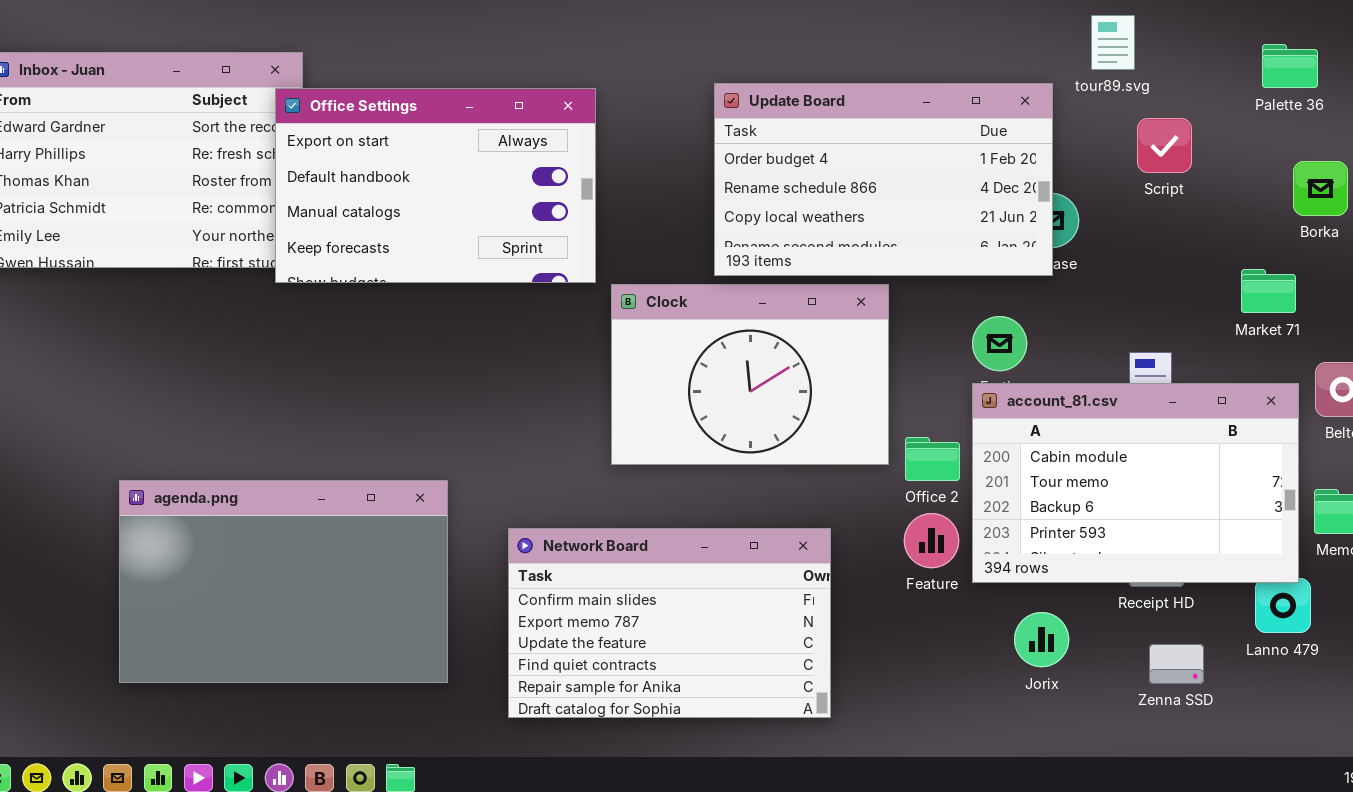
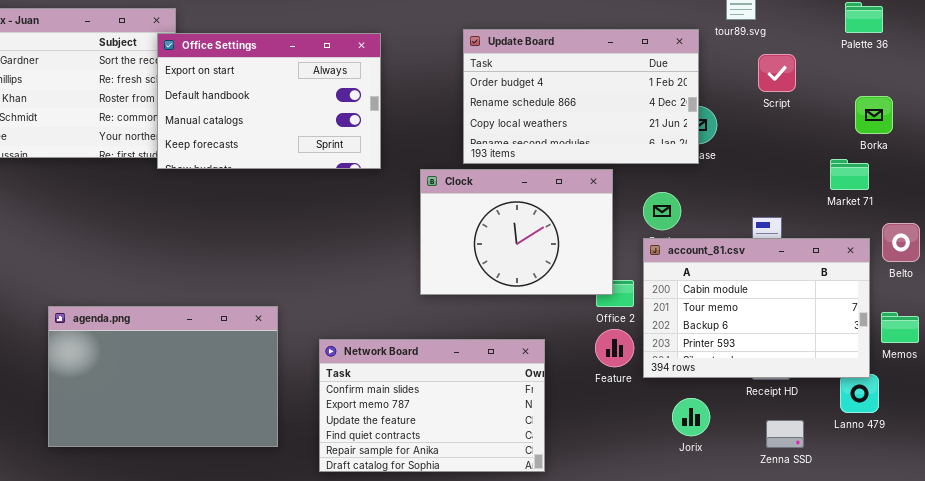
Borka: [1293,161,1348,216] -> [855,96,893,134], moved
Clock: [611,284,889,465] -> [420,169,613,295], moved

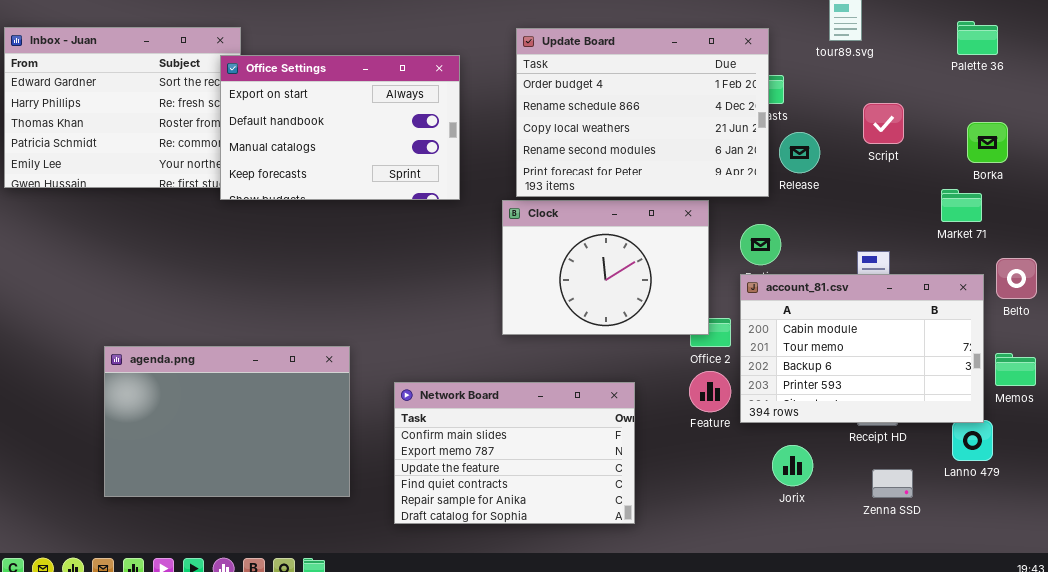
Update Board: [463,29,699,164] -> [516,28,769,197], moved, resized
Script: [758,54,796,92] -> [863,103,904,144], moved

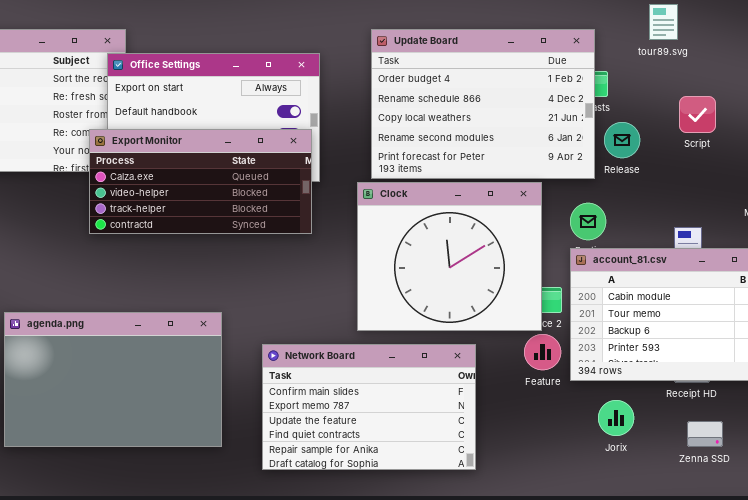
Export Monitor: none -> [89,129,312,234], opened
Clock: [502,200,709,335] -> [357,182,542,331], resized

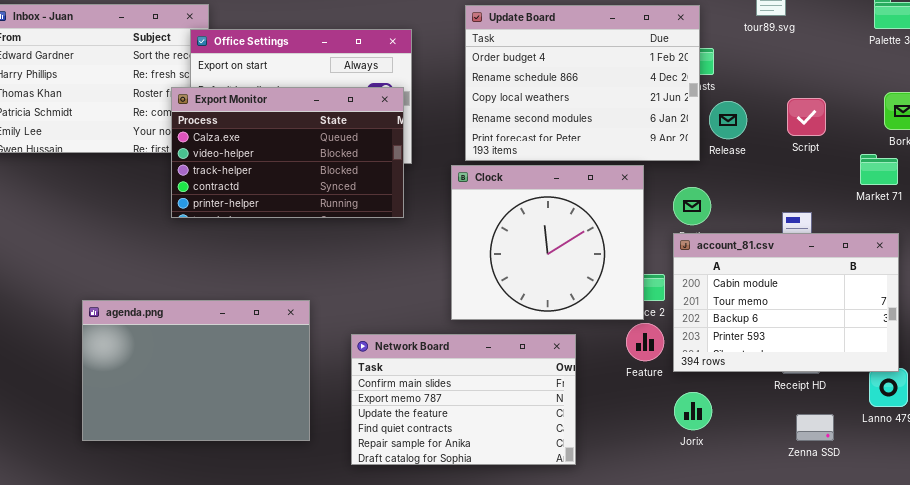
Script: [679,96,716,133] -> [787,98,826,136], moved
Export Monitor: [89,129,312,234] -> [171,87,404,218], resized
Jorix: [598,400,634,436] -> [674,392,712,430], moved

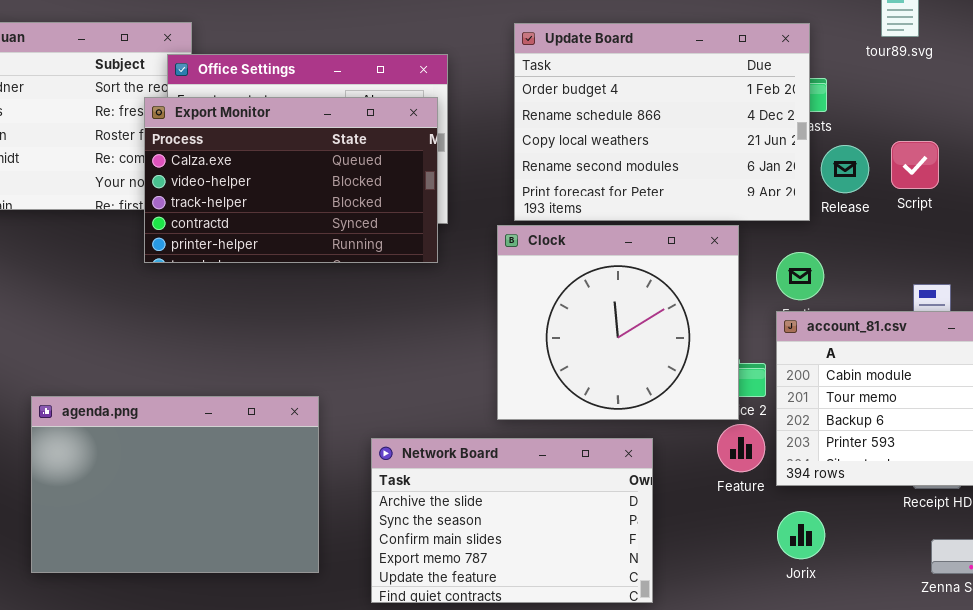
Export Monitor: [171,87,404,218] -> [144,97,438,263], moved
Script: [787,98,826,136] -> [891,141,939,189], moved
Network Board: [351,334,576,465] -> [371,438,653,603], scrolled up 2 rows

